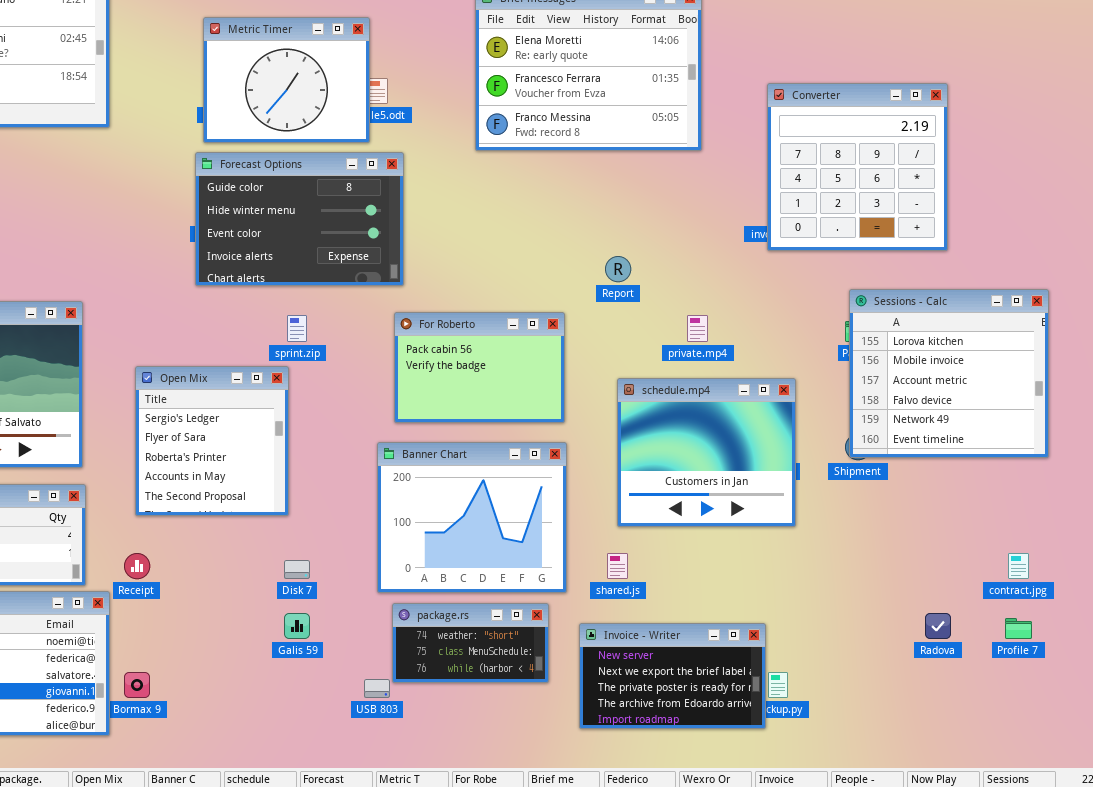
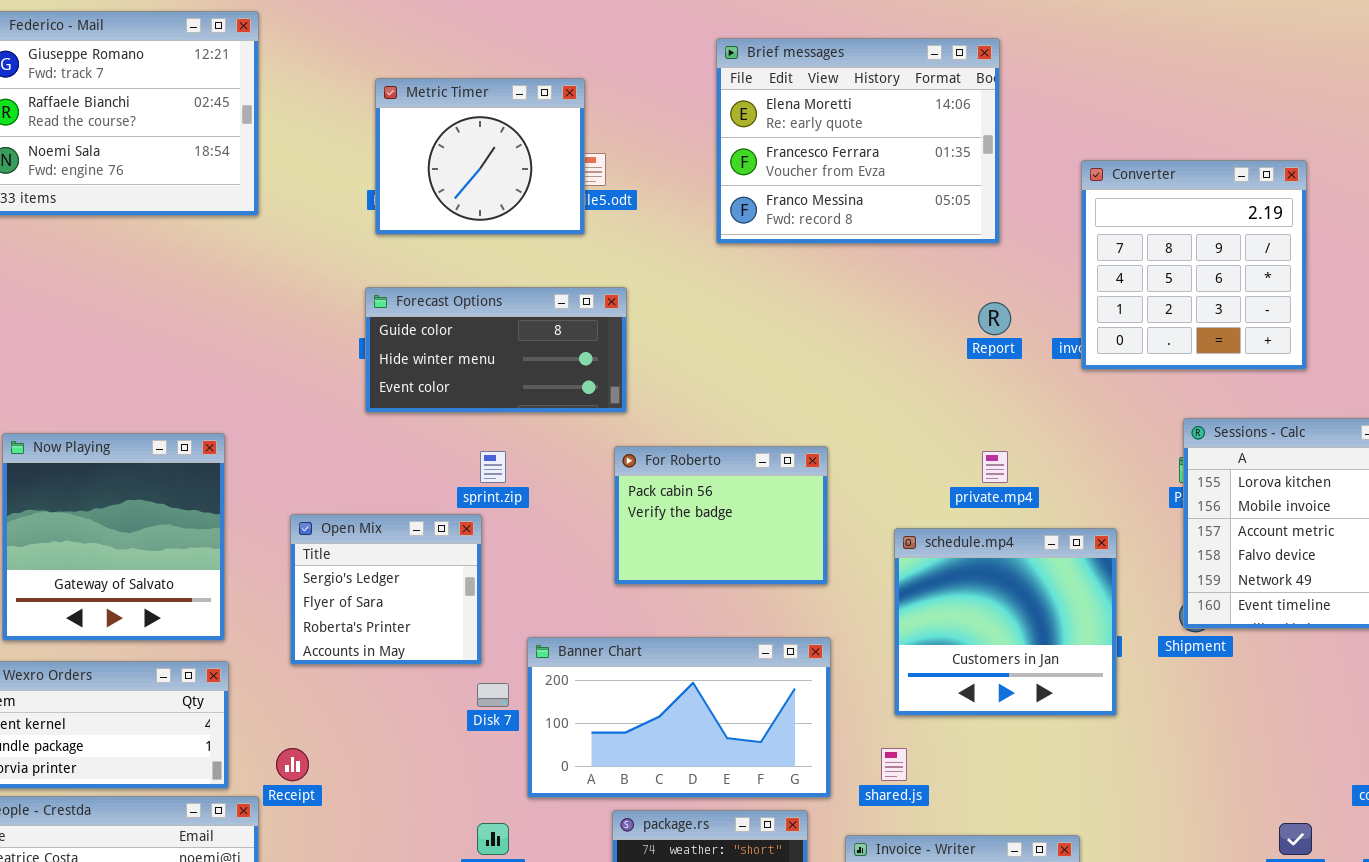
Forecast Options: [195,152,404,286] -> [365,287,627,413], resized
Report: [605,256,631,282] -> [978,302,1011,335], moved
Open Mix: [135,366,289,516] -> [290,514,482,665], resized
Banner Chart: [377,442,567,593] -> [527,637,831,798], resized
Disk 7: [284,560,310,579] -> [477,683,509,707], moved

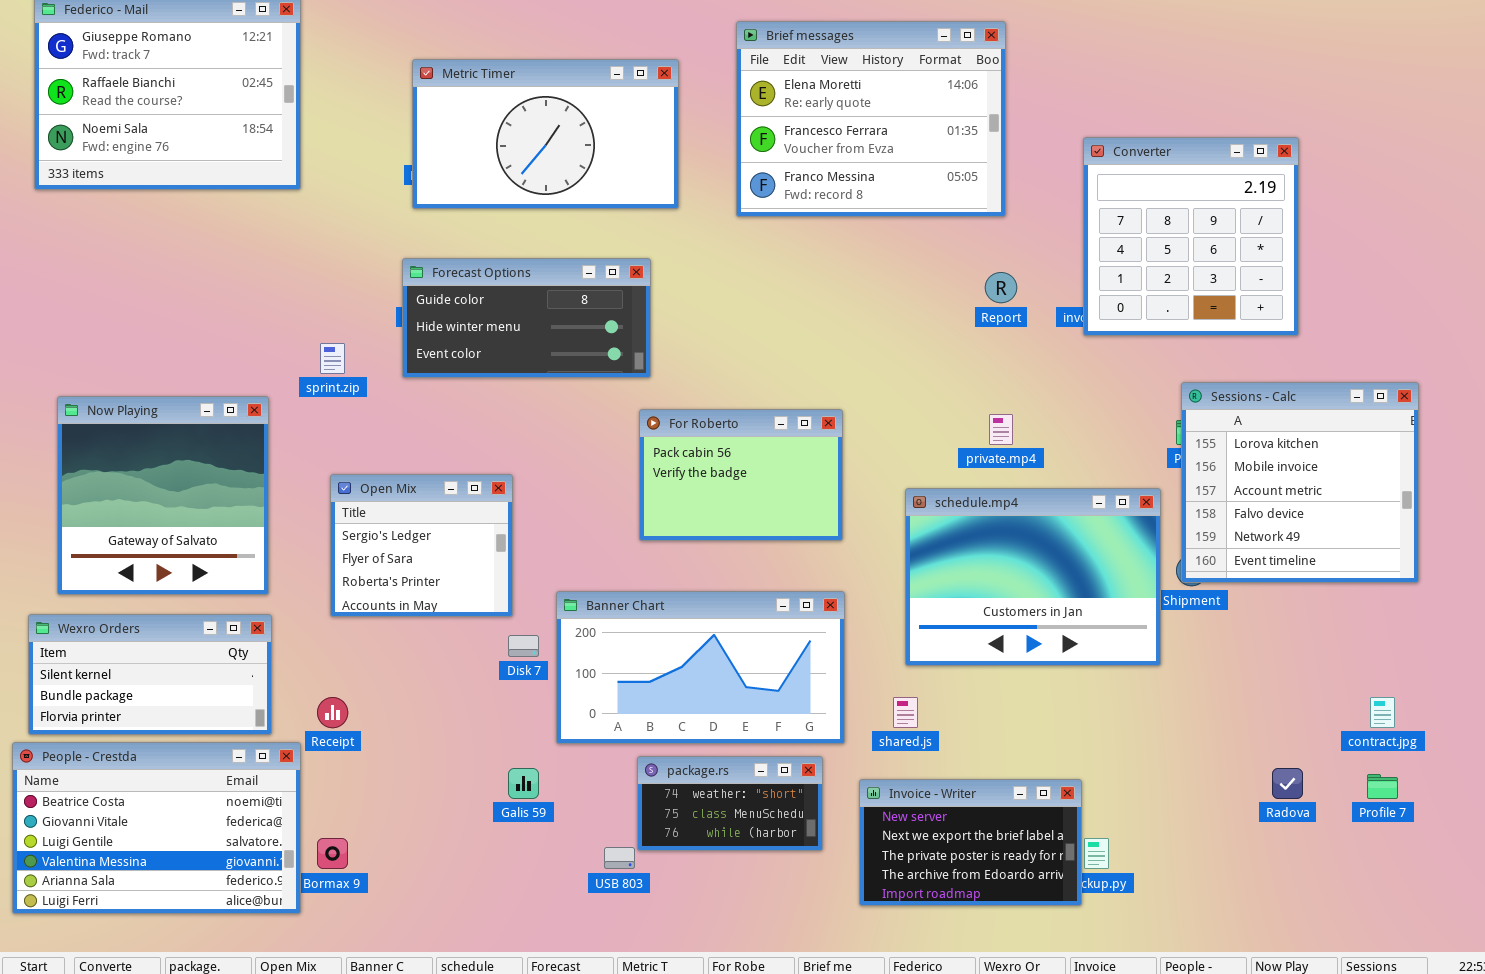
Metric Timer: [375,78,585,235] -> [412,59,679,209], resized
sprint.zip: [480,451,506,483] -> [320,343,345,374], moved
schedule.mp4: [894,528,1117,716] -> [905,488,1161,666], resized

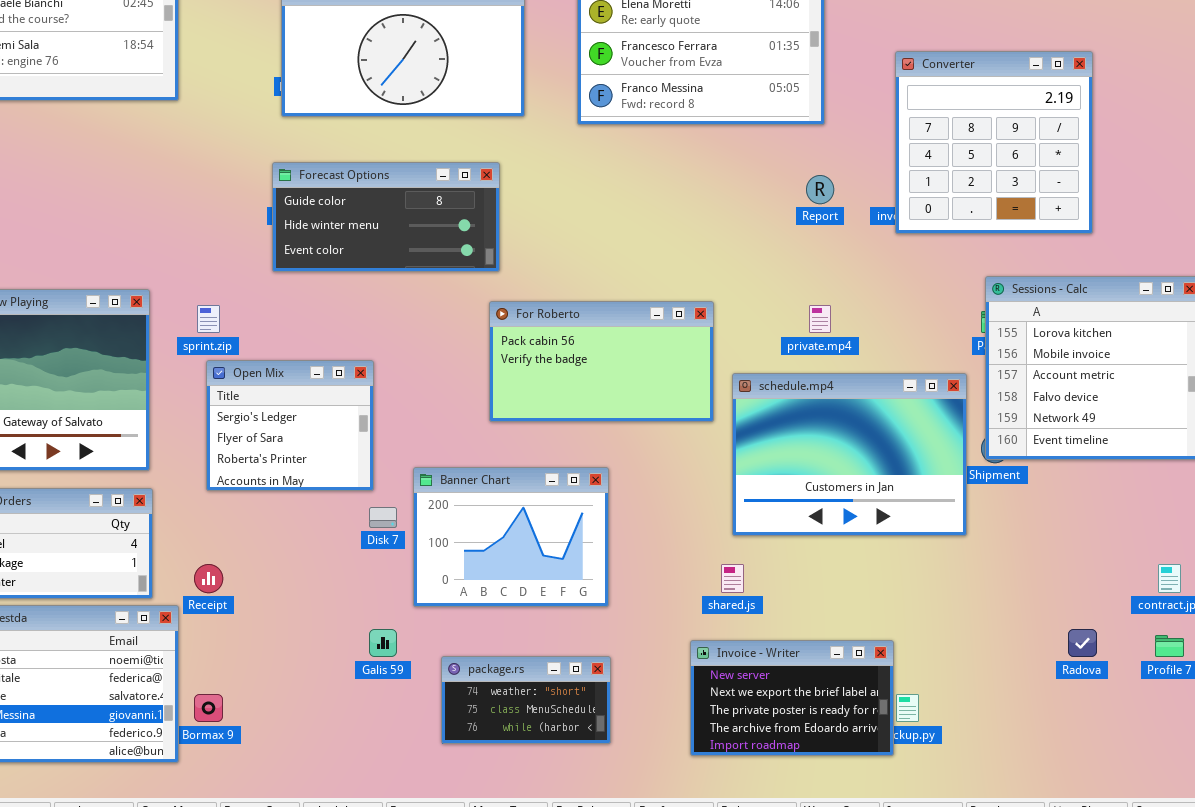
sprint.zip: [320,343,345,374] -> [197,305,220,333], moved
For Roberto: [639,409,843,541] -> [489,301,714,422], resized
Banner Chart: [556,591,845,744] -> [413,467,609,607], resized
package.rs: [637,756,823,851] -> [441,656,611,744], moved

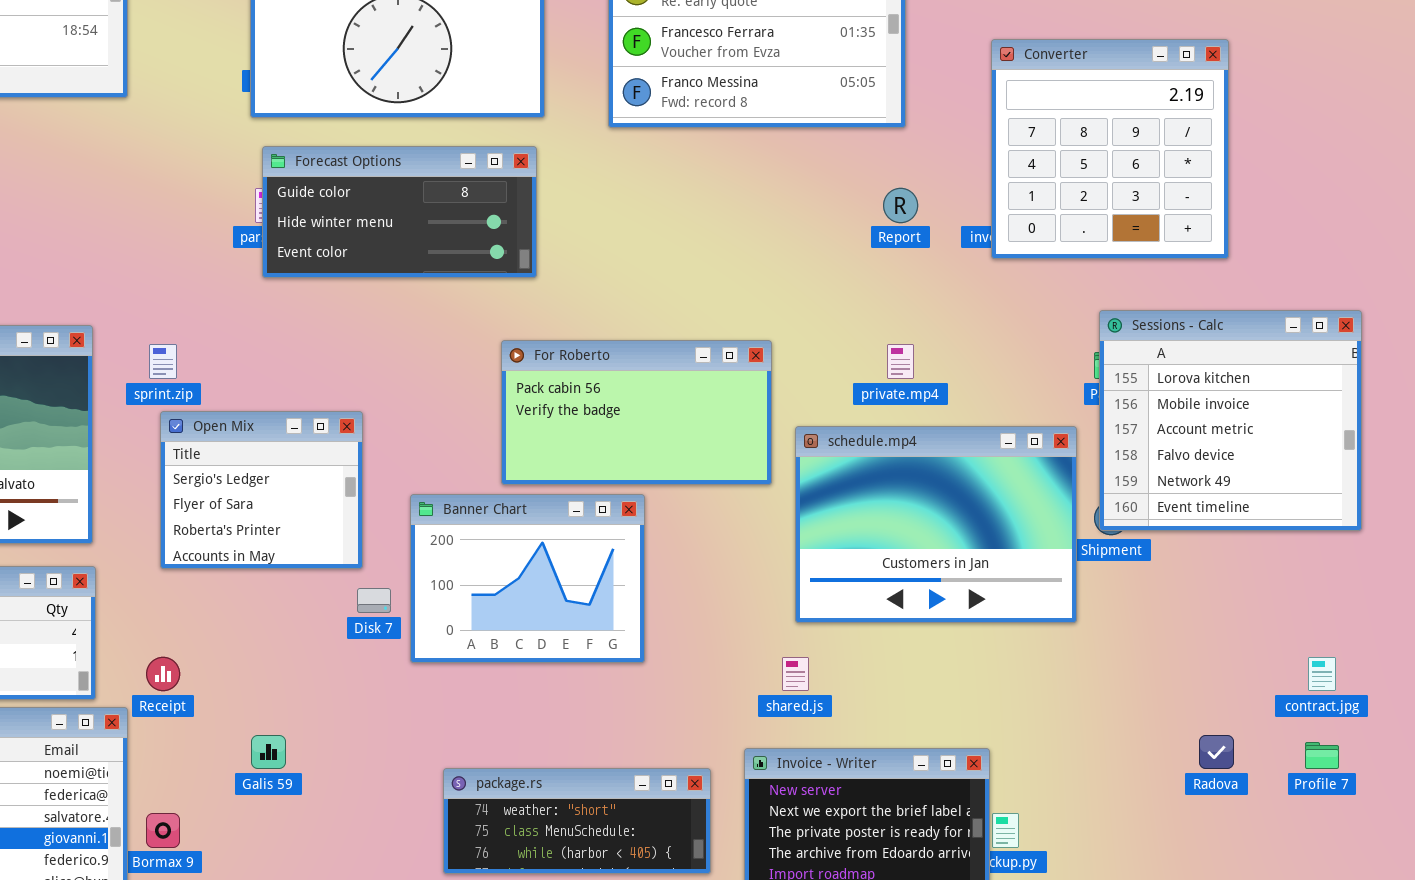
Forecast Options: [272,162,500,272] -> [262,146,537,278], moved
Banner Chart: [413,467,609,607] -> [410,494,645,663], moved
Galis 59: [369,629,397,657] -> [251,735,286,769], moved
package.rs: [441,656,611,744] -> [443,768,711,874], resized

